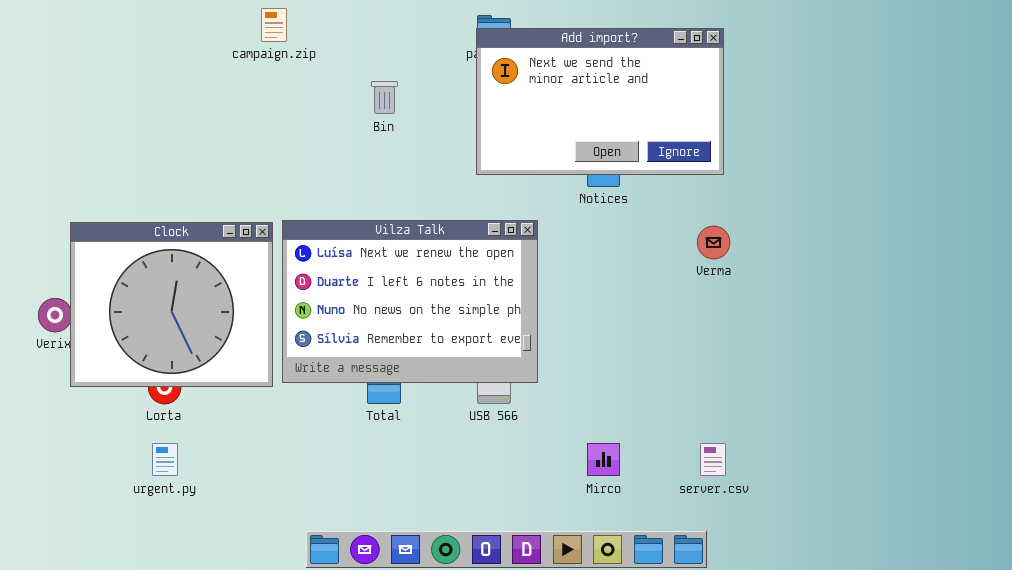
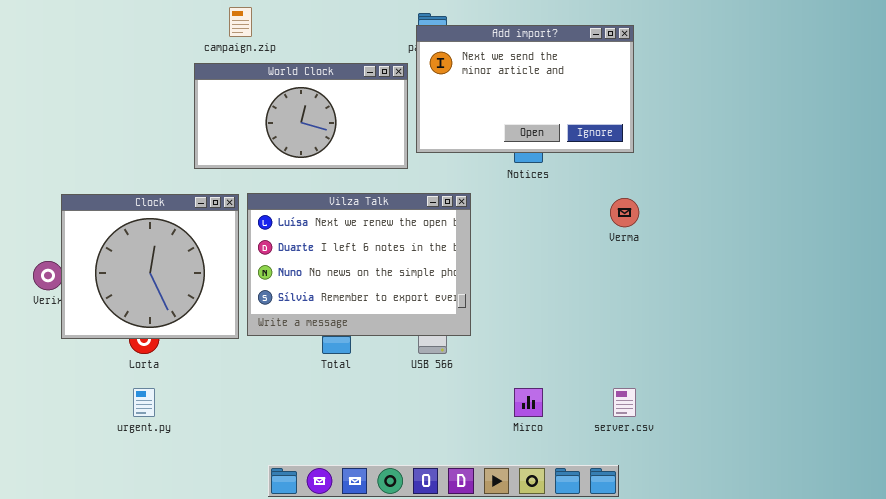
World Clock: none -> [194,63,408,169], opened

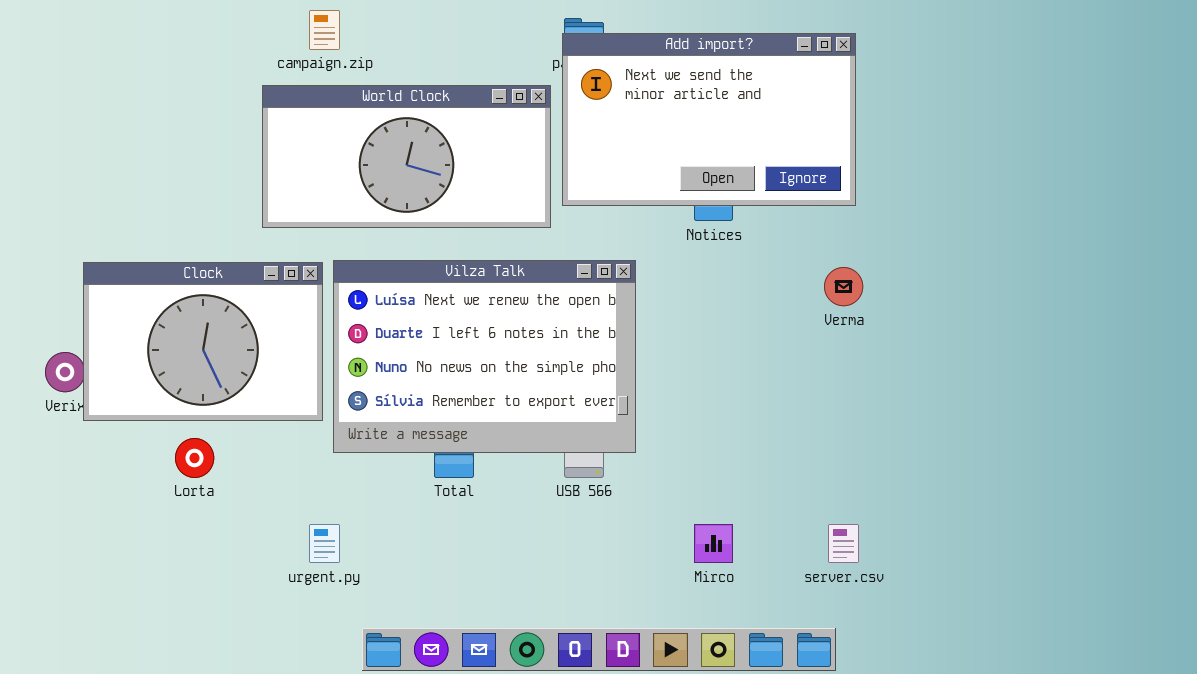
Clock: [61,194,239,339] -> [83,262,323,421], resized
urgent.py: [133,388,155,417] -> [309,524,340,563], moved

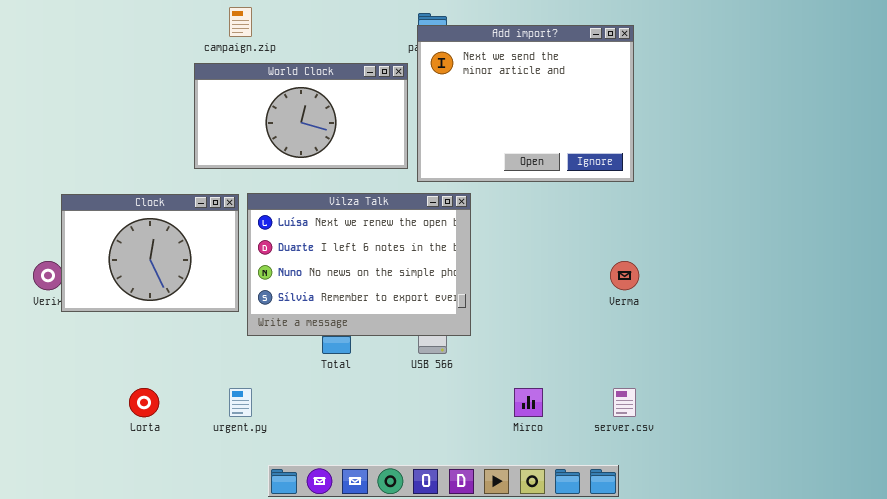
Add import?: [562,33,856,206] -> [417,25,634,182], resized
Verma: [824,267,863,306] -> [610,261,639,290], moved
Lorta: [175,438,214,478] -> [129,388,159,417], moved

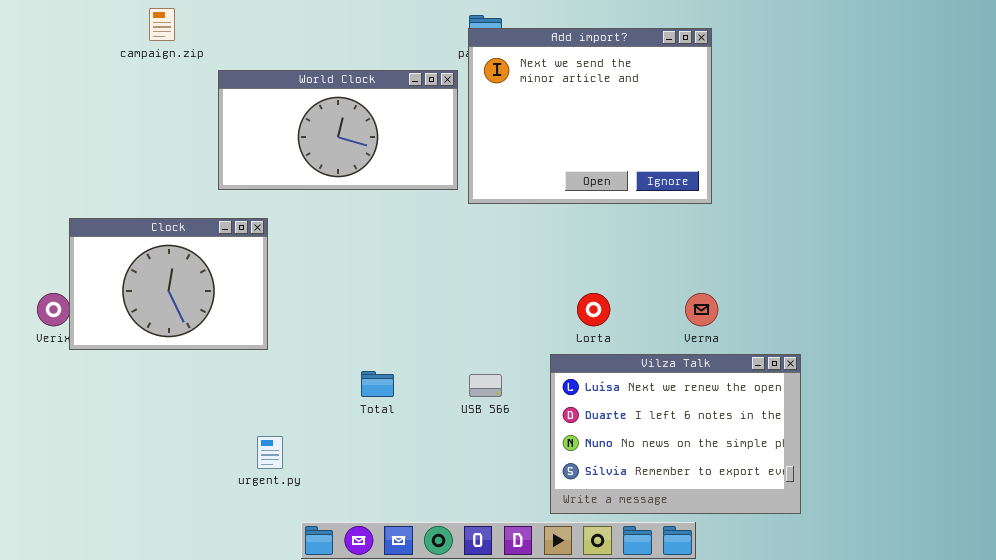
campaign.zip: [229,7,252,37] -> [149,8,175,41], moved
Vilza Talk: [247,193,471,336] -> [550,354,801,514], moved
Lorta: [129,388,159,417] -> [577,293,610,326], moved

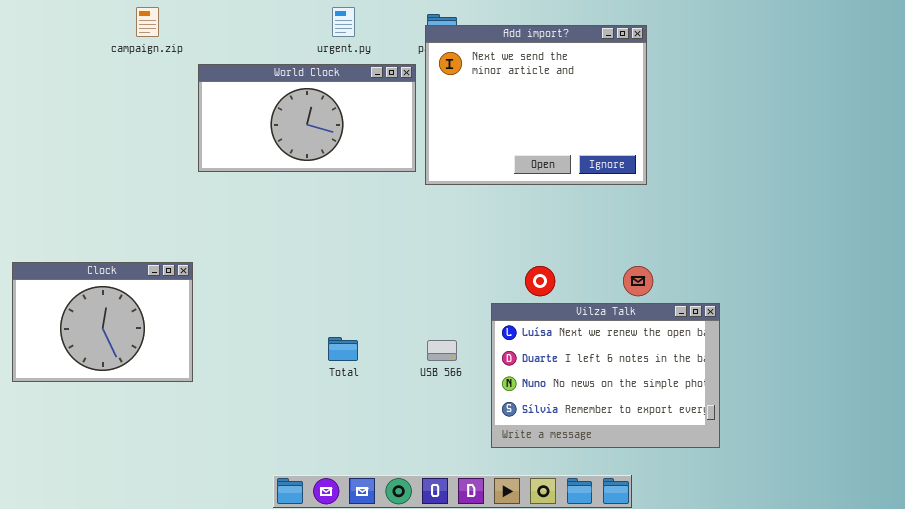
Clock: [69,218,268,350] -> [12,262,193,382], moved
Vilza Talk: [550,354,801,514] -> [491,303,720,448], moved
urgent.py: [257,436,283,469] -> [332,7,355,37], moved

